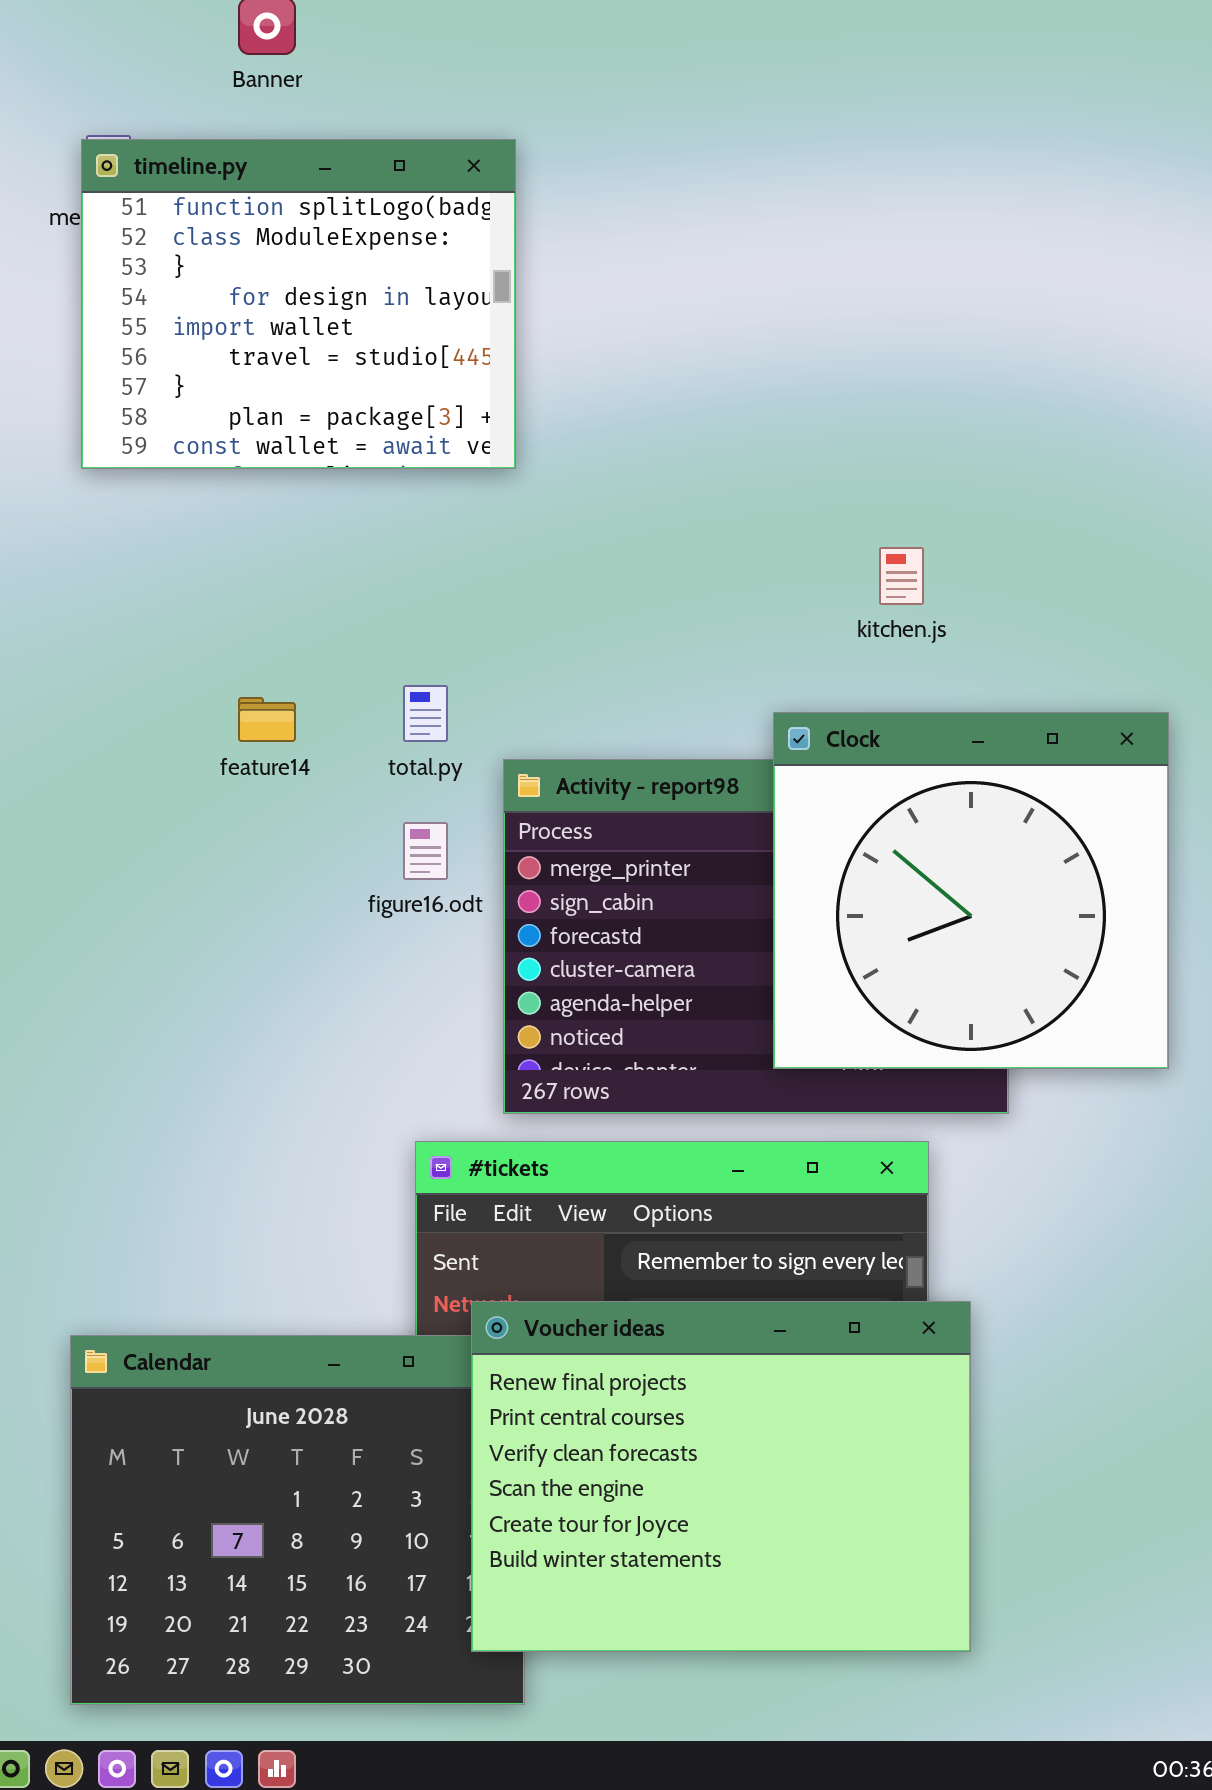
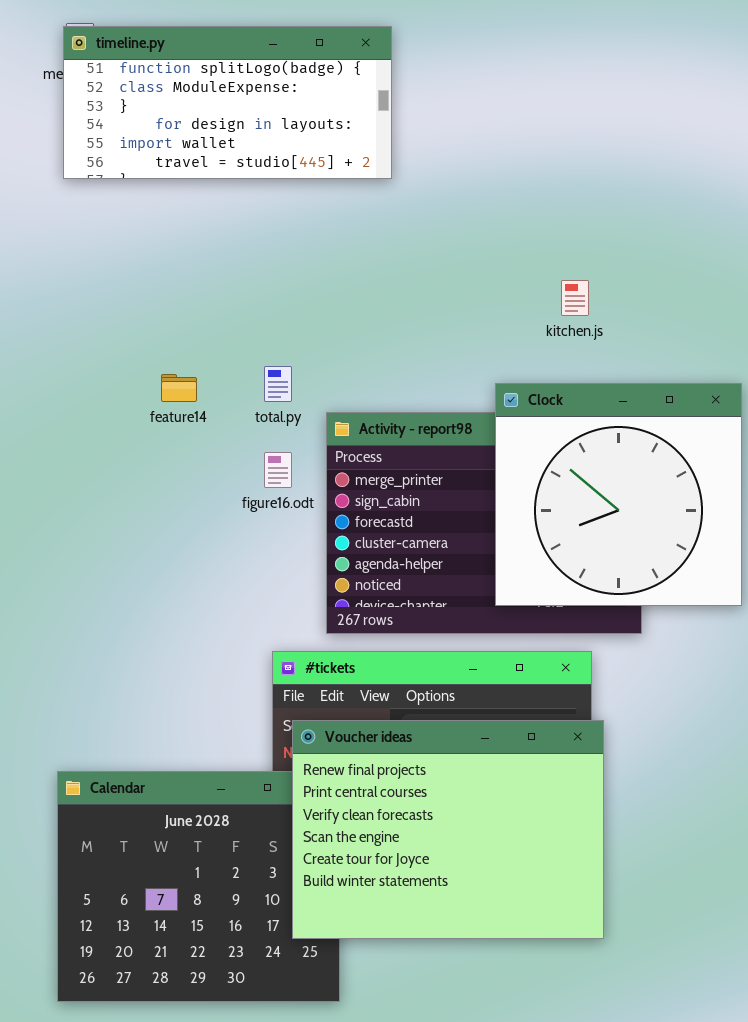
timeline.py: [81,139,516,469] -> [63,26,392,179], resized
Voucher ideas: [471,1301,971,1652] -> [292,720,604,939], moved

